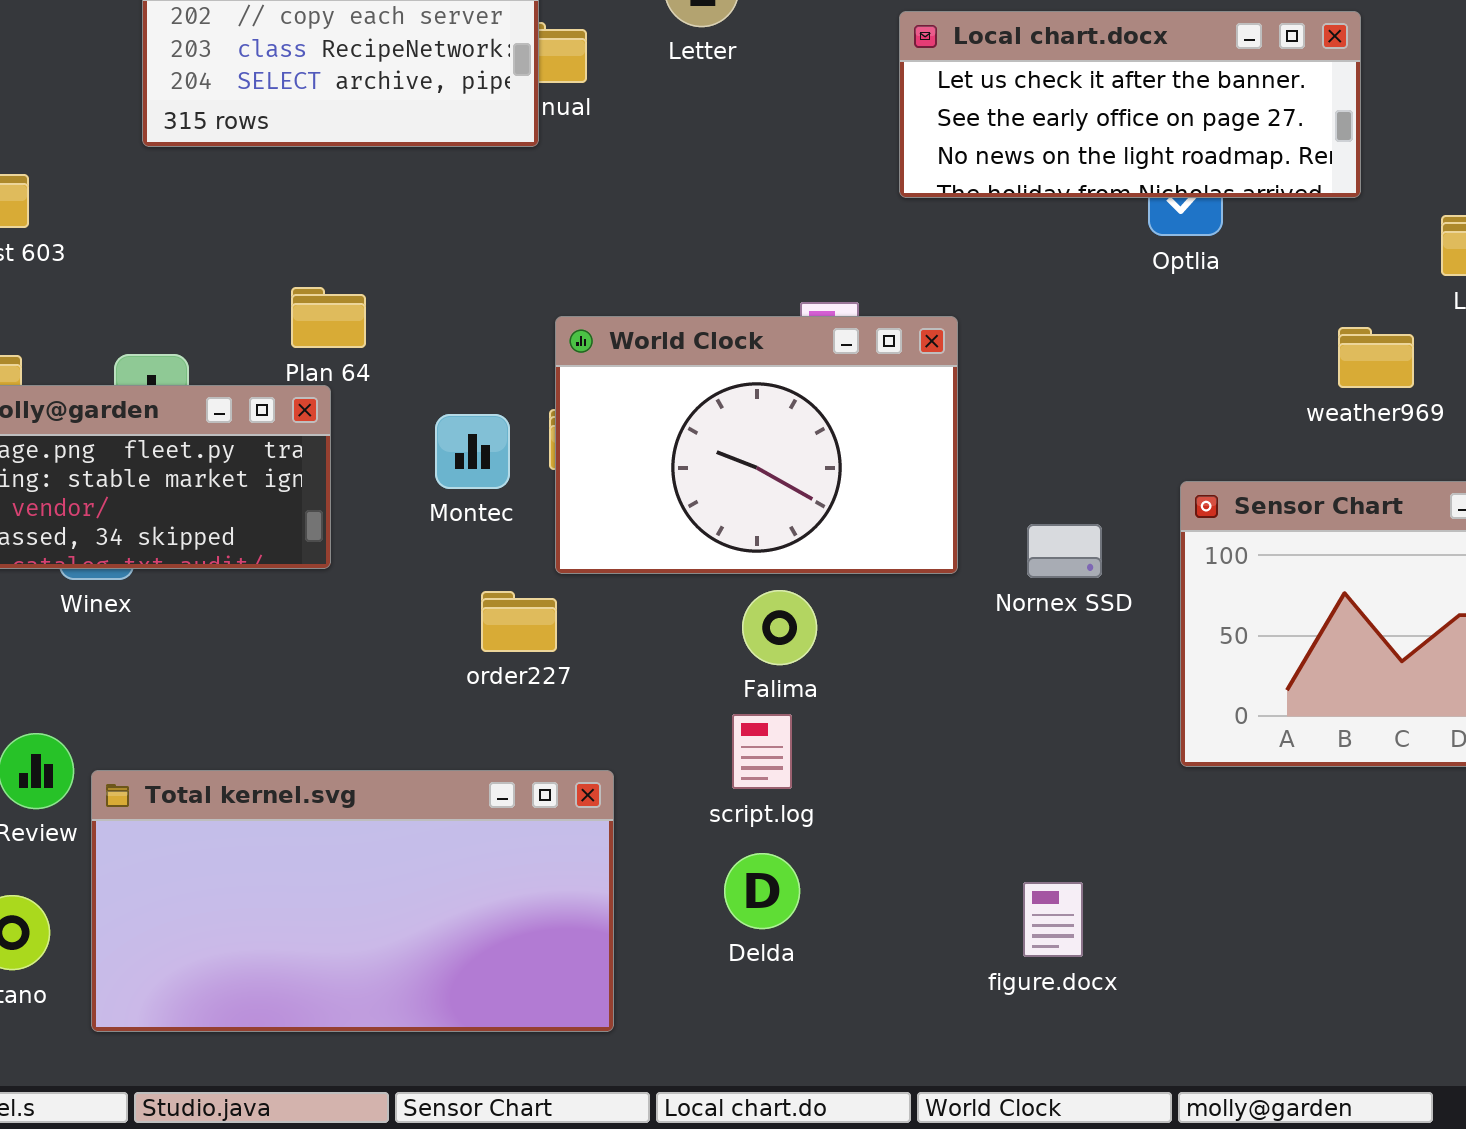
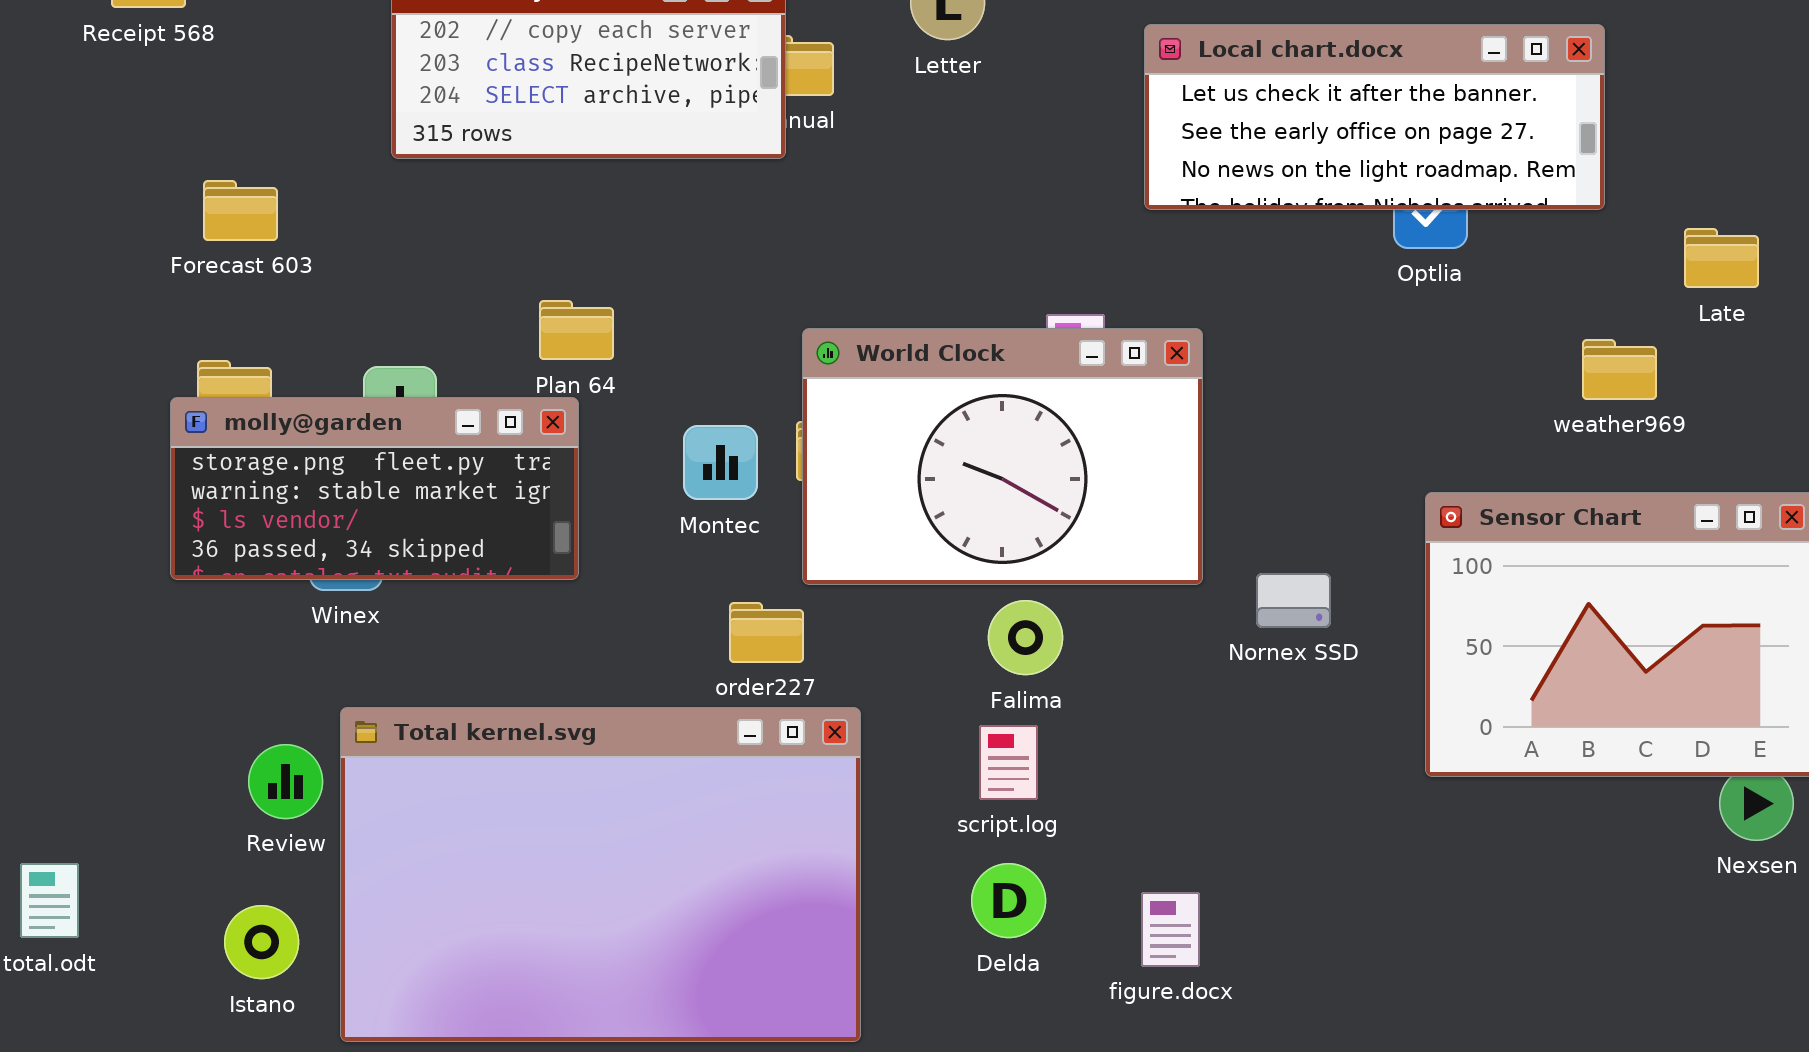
Nornex SSD: [1027,524,1102,578] -> [1256,573,1331,628], moved
Total kernel.svg: [91,770,614,1032] -> [340,707,861,1042], resized
figure.docx: [1023,882,1083,957] -> [1141,892,1200,967], moved

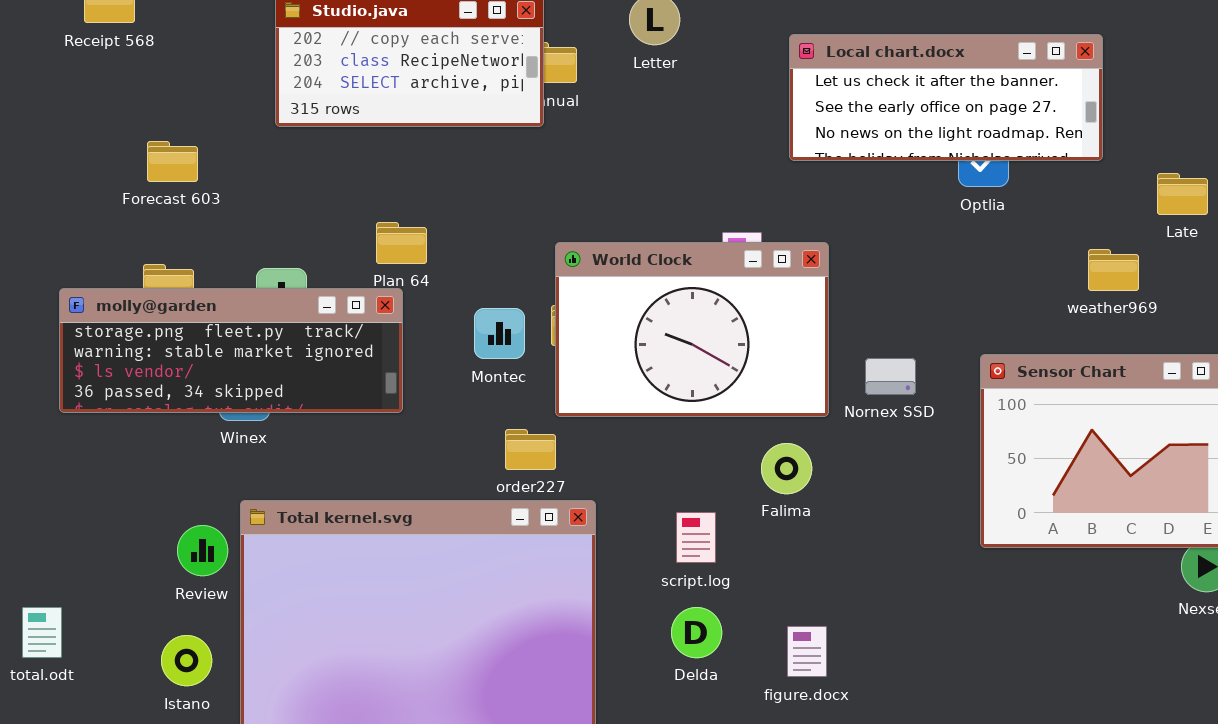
molly@garden: [170,397,579,580] -> [59,288,403,413], resized
Nornex SSD: [1256,573,1331,628] -> [865,358,916,395], moved
Falima: [988,600,1063,675] -> [761,443,812,494], moved

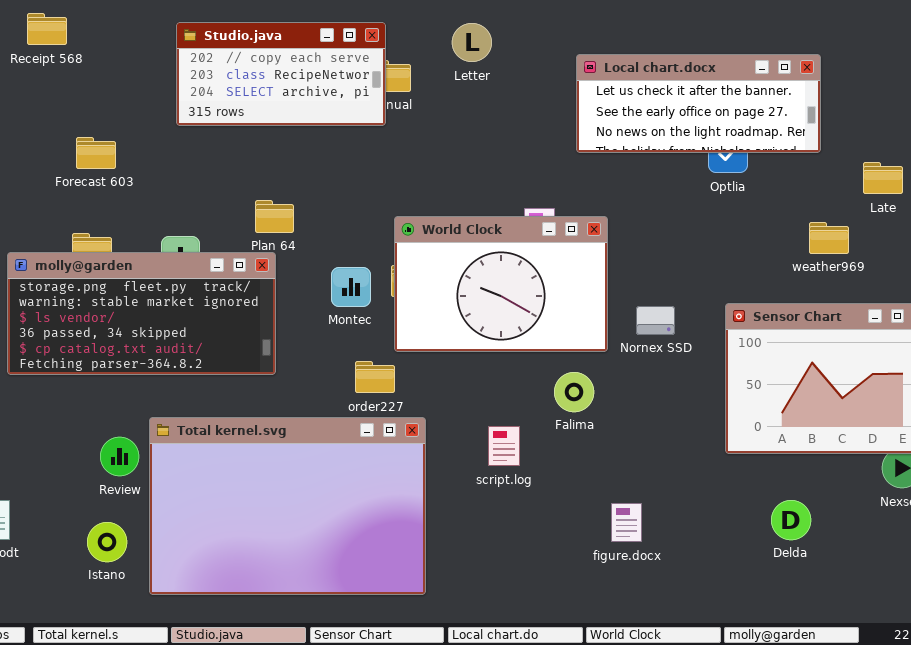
molly@garden: [59,288,403,413] -> [7,252,276,375], resized
Delda: [671,607,722,658] -> [771,500,811,540], moved
figure.docx: [787,626,827,677] -> [611,503,642,542], moved

